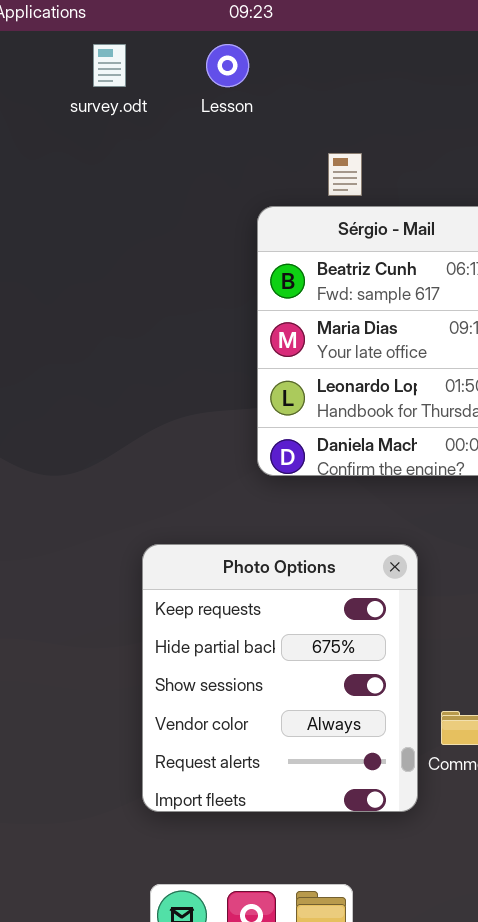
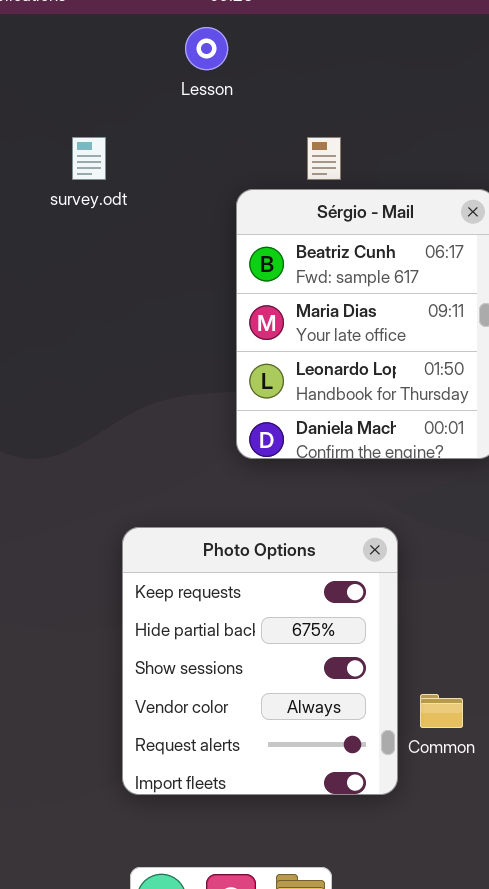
survey.odt: [93,44,126,87] -> [72,137,106,180], moved

